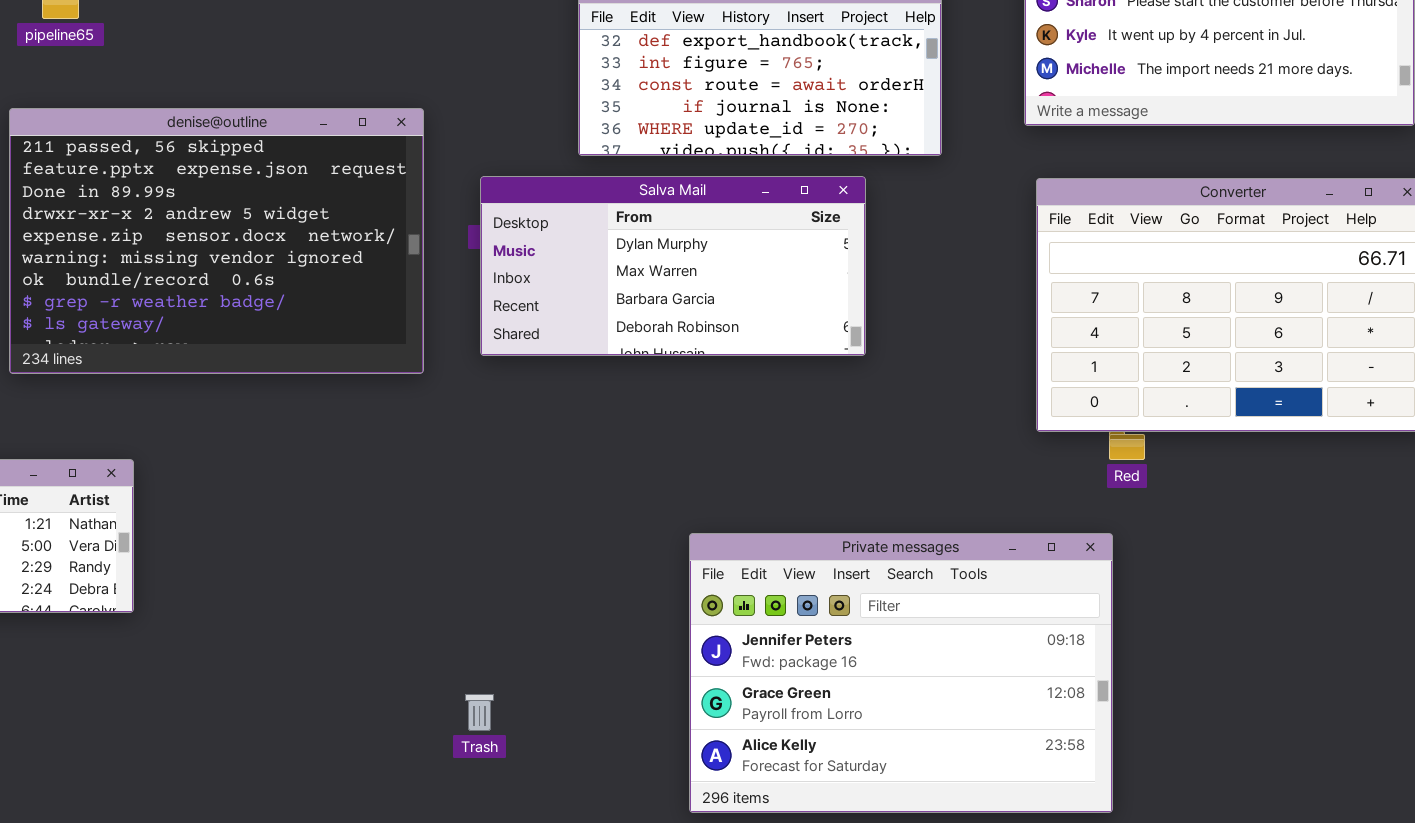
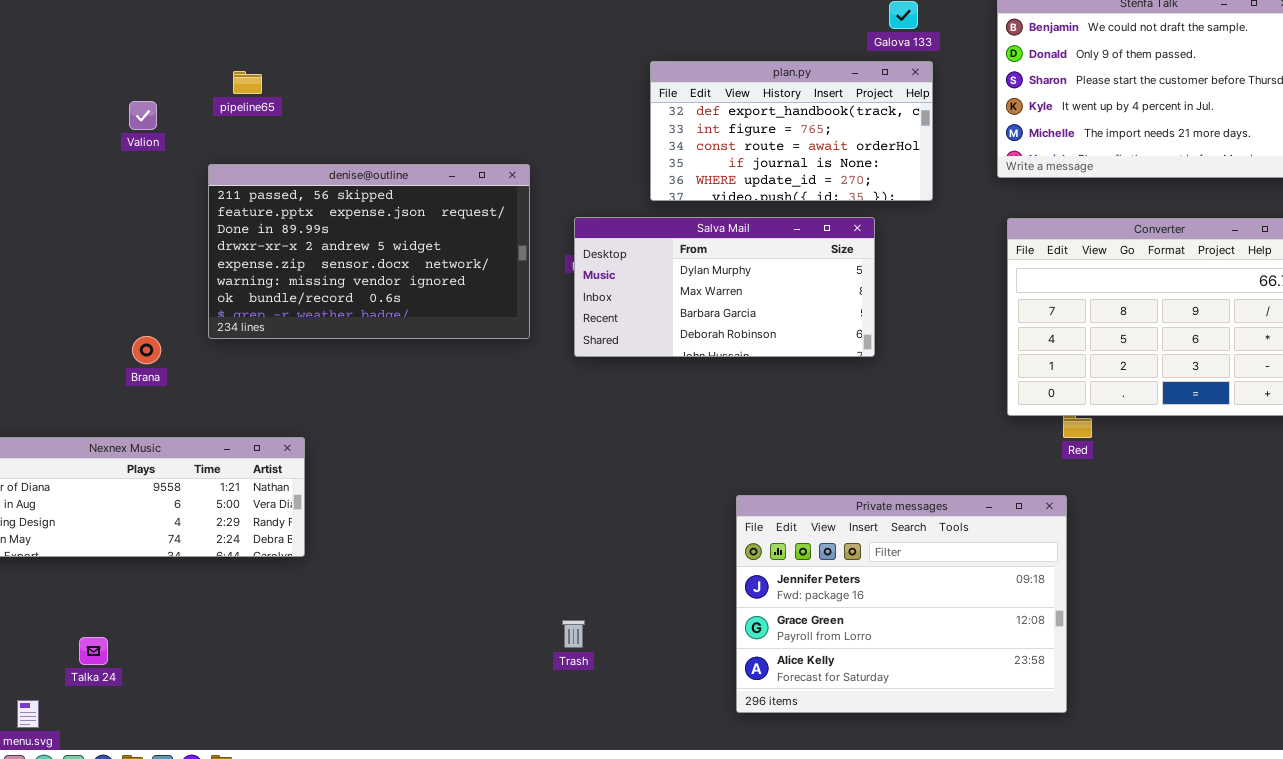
denise@outline: [9,108,424,374] -> [208,164,530,339], resized

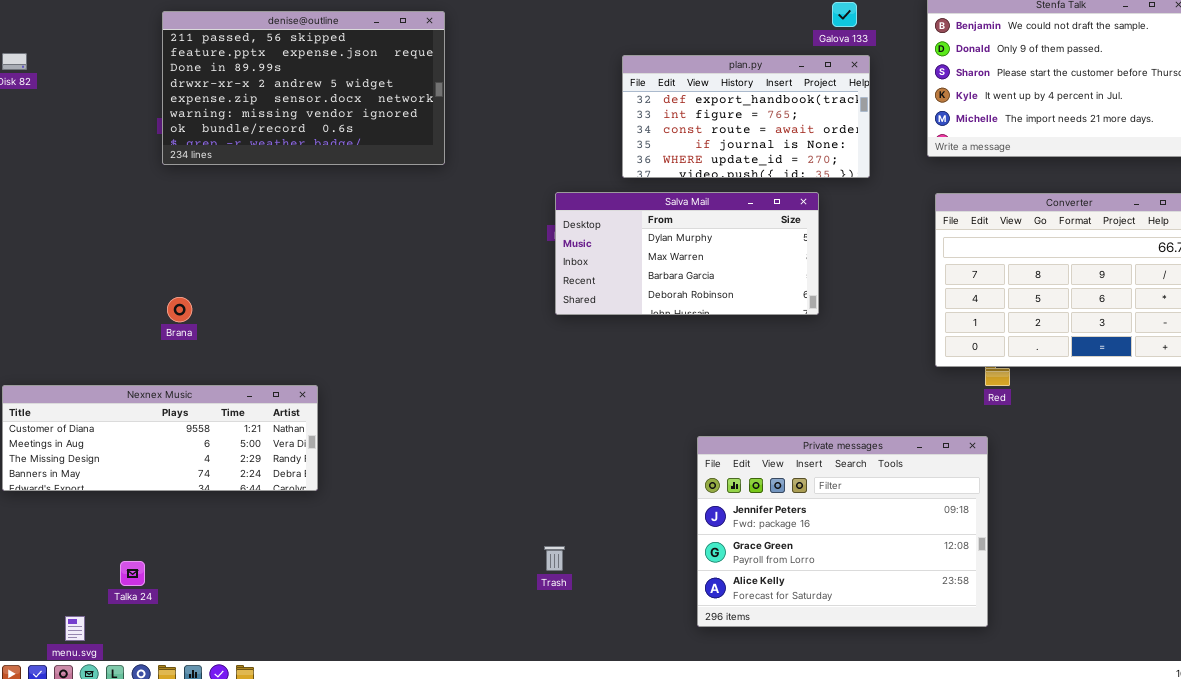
denise@outline: [208,164,530,339] -> [162,11,445,165], moved

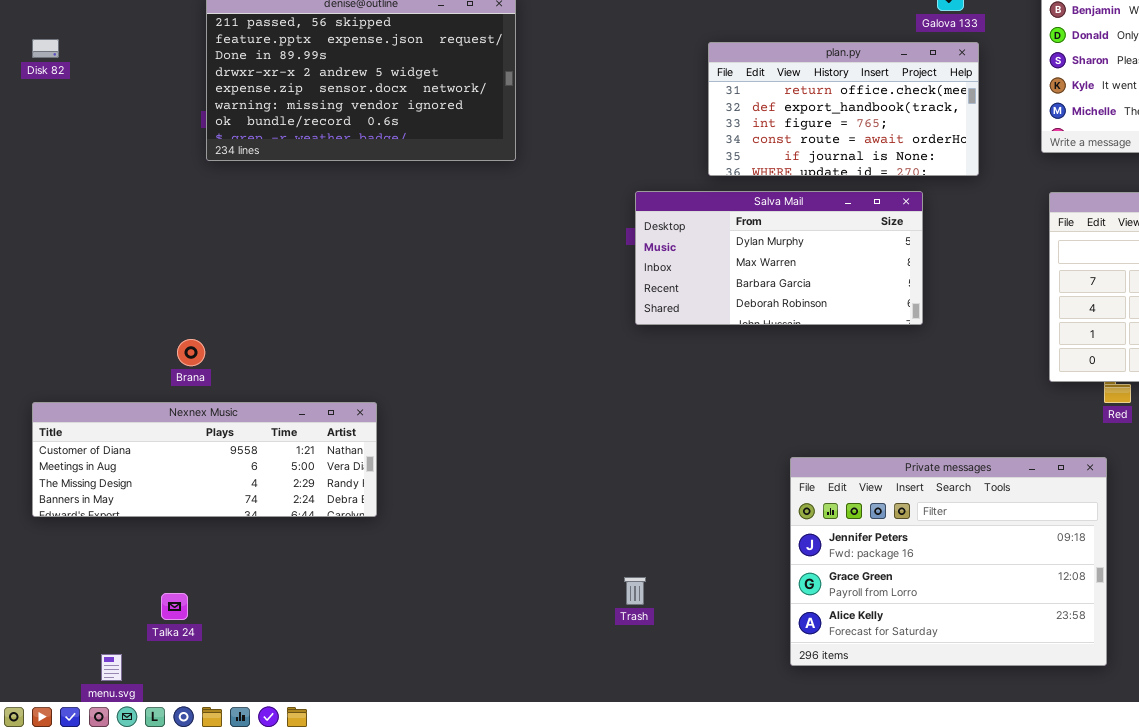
plan.py: [622,55,870,178] -> [708,42,979,176], scrolled up 1 row
Brana: [167,297,192,322] -> [177,339,205,366], moved

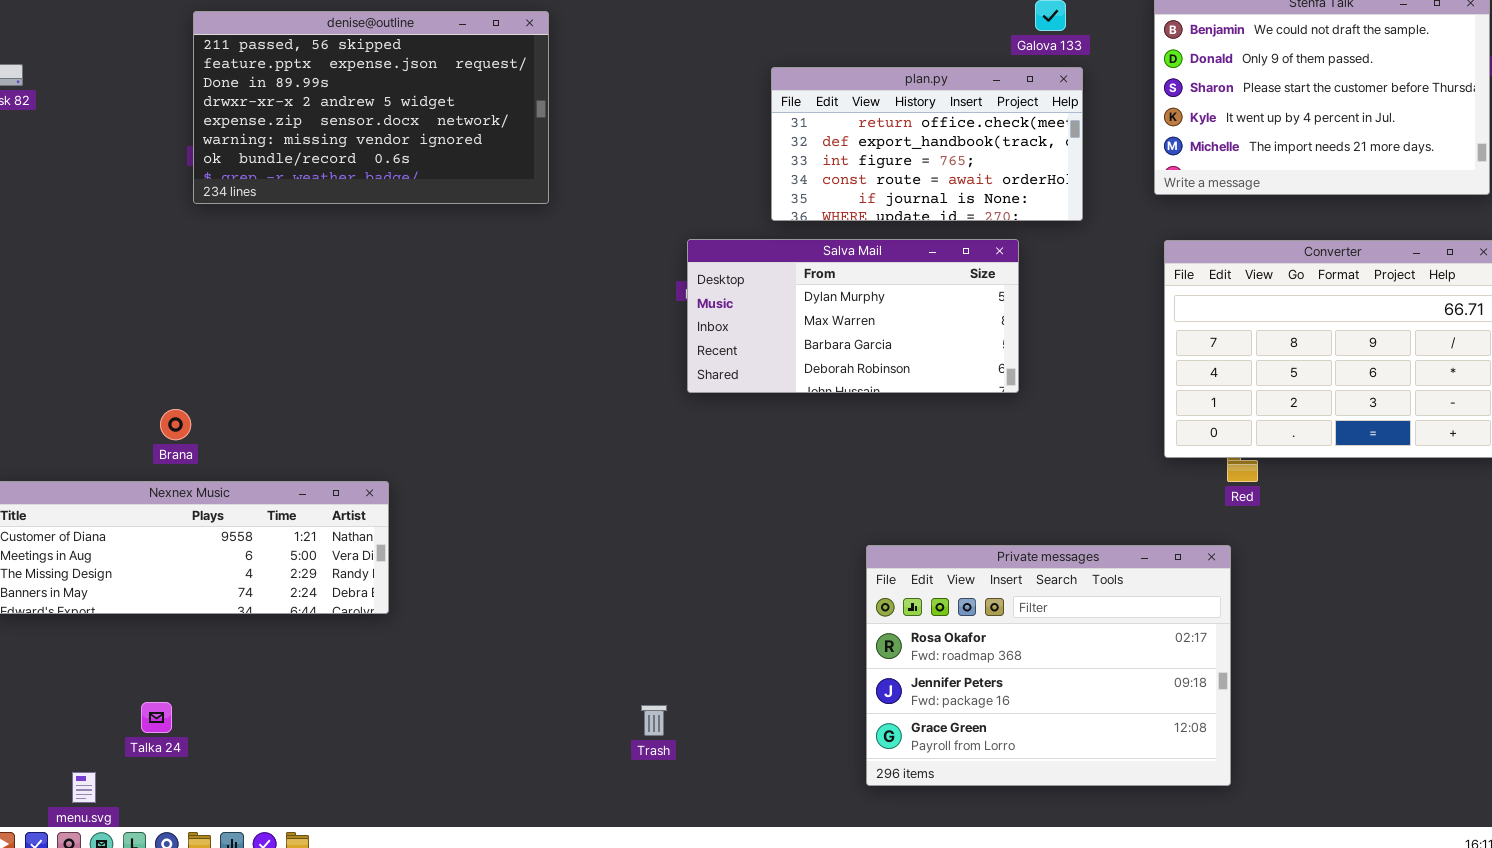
Private messages: [790,457,1107,666] -> [866,545,1231,786], scrolled up 1 row
Trash: [624,577,646,605] -> [641,705,667,736], moved

